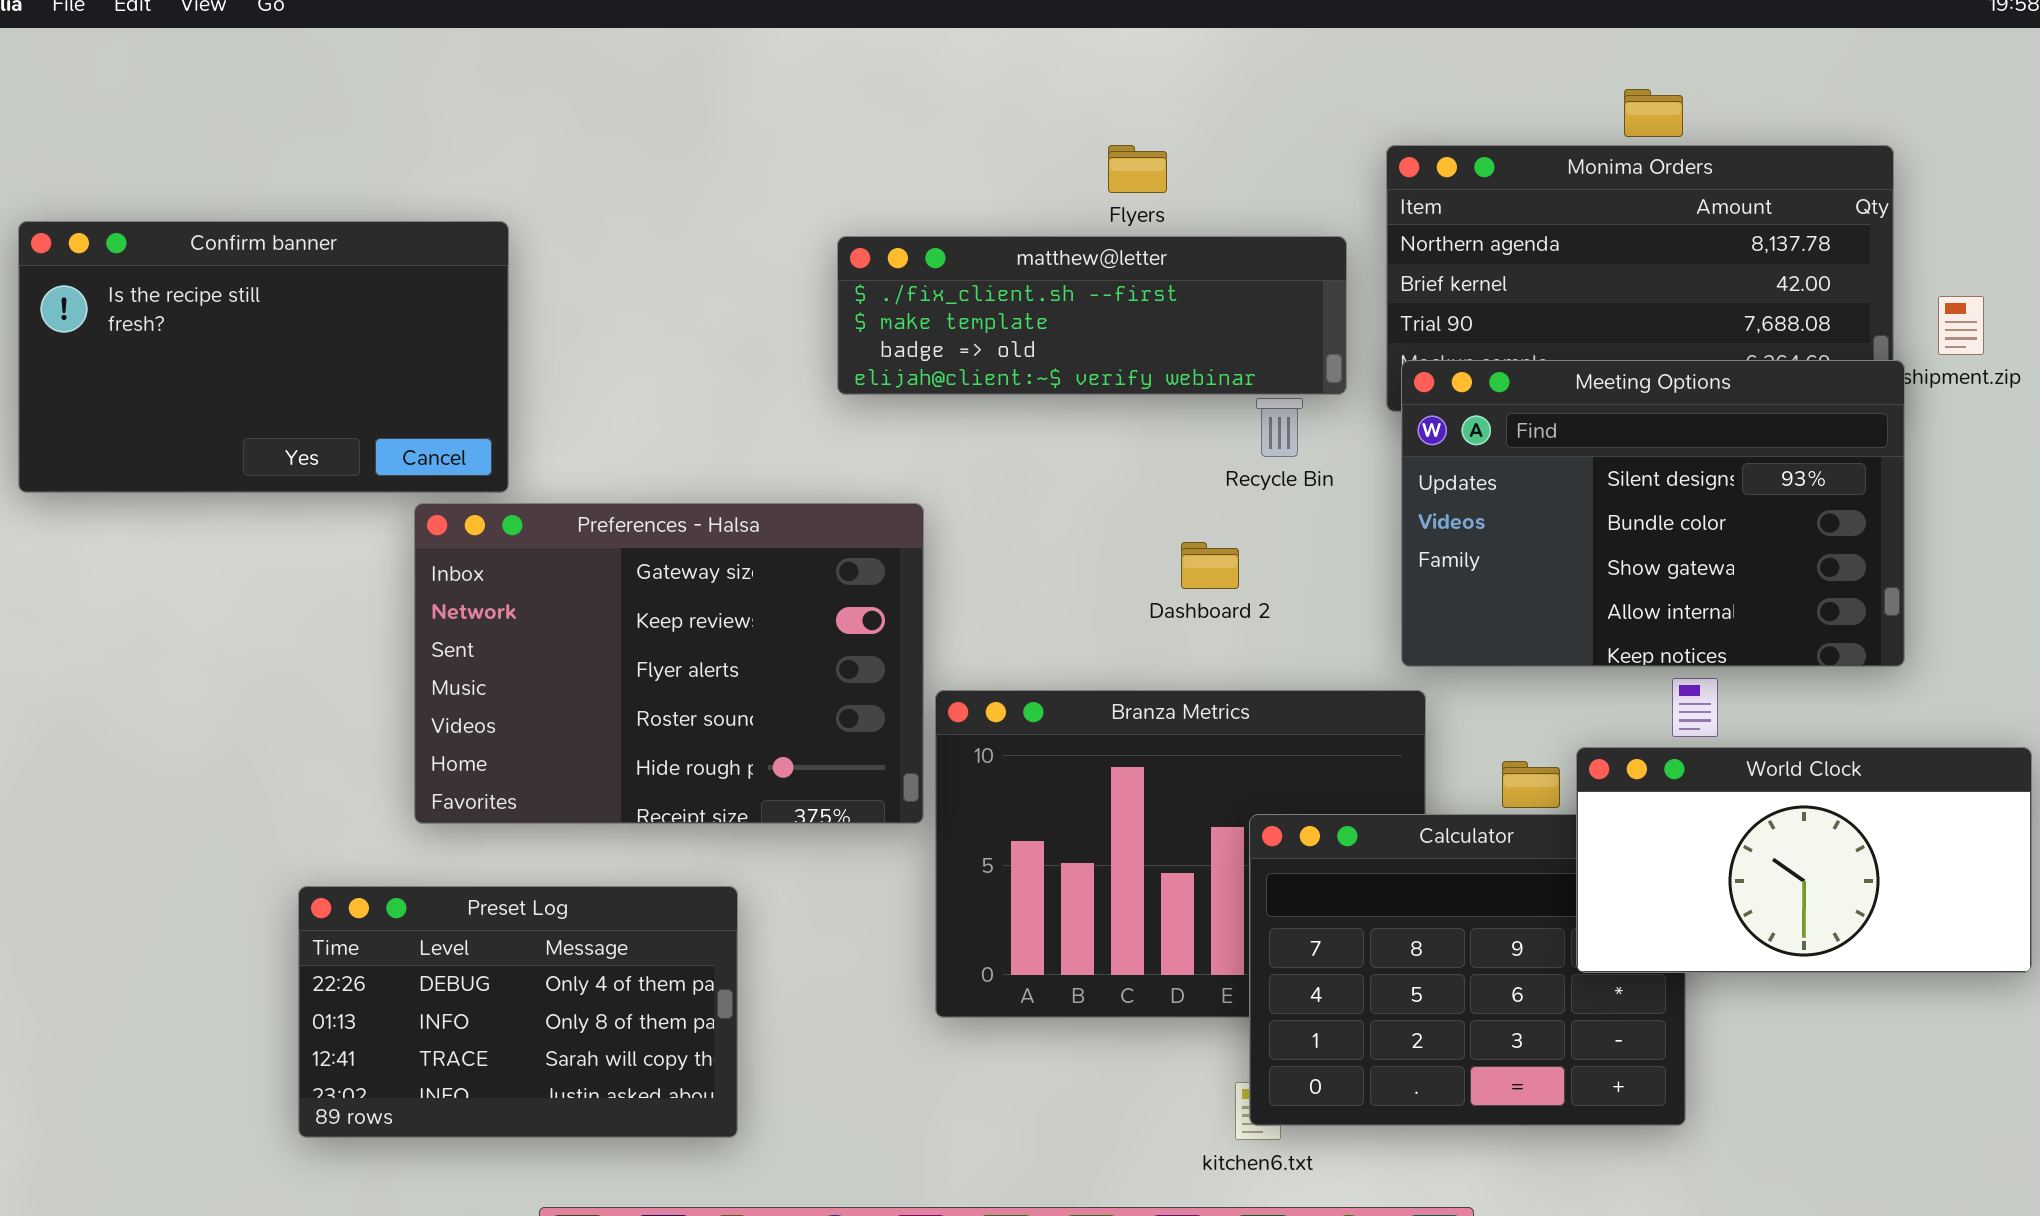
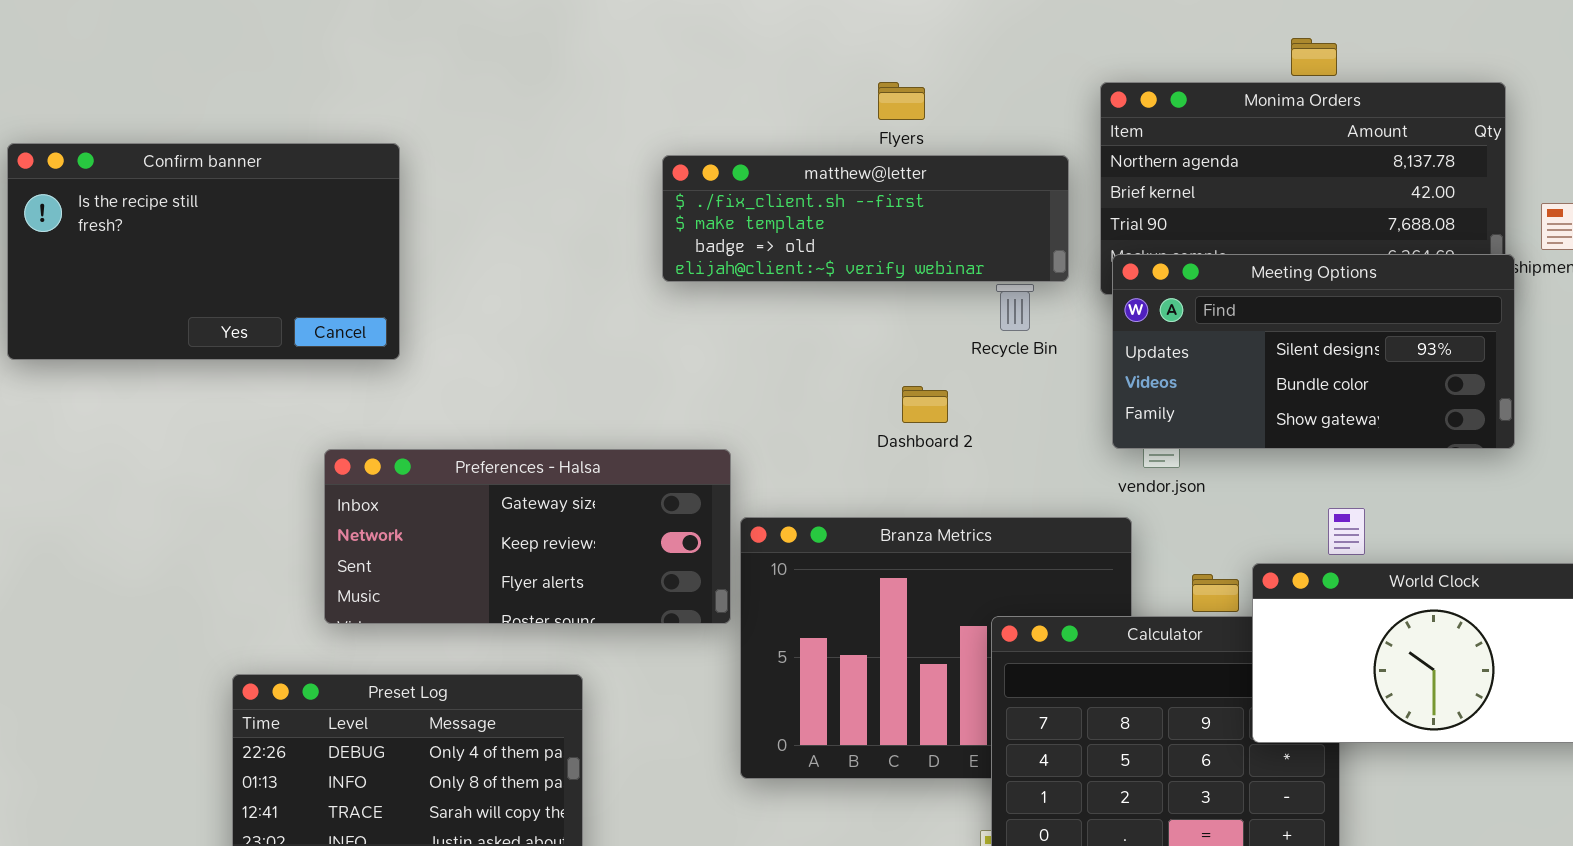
Meeting Options: [1401,360,1905,667] -> [1112,254,1515,449], resized
Preferences - Halsa: [414,503,924,824] -> [324,449,731,624], resized
Dashboard 2: [1181,542,1239,589] -> [902,386,948,423], moved

